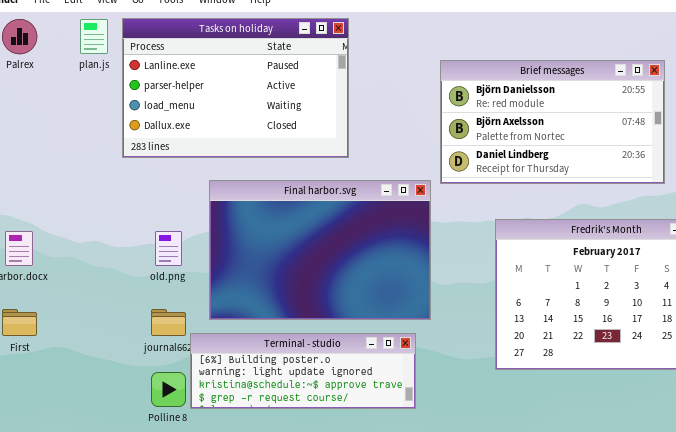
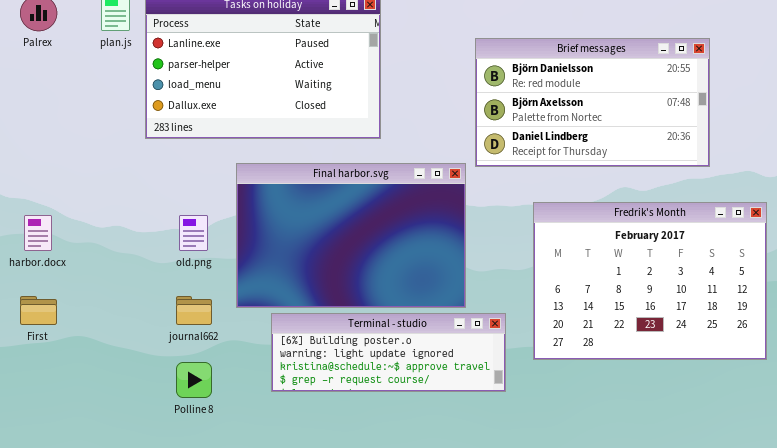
Terminal - studio: [190,333,416,409] -> [271,313,506,392], moved

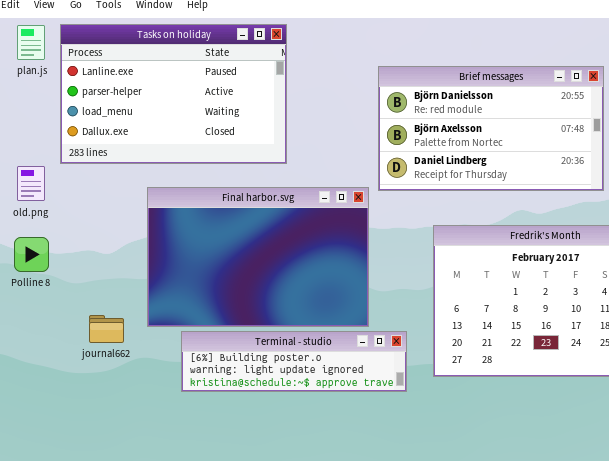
old.png: [179,215,208,251] -> [17,166,45,201], moved
Terminal - studio: [271,313,506,392] -> [181,331,407,392], resized
Polline 8: [176,362,212,398] -> [14,237,49,272], moved

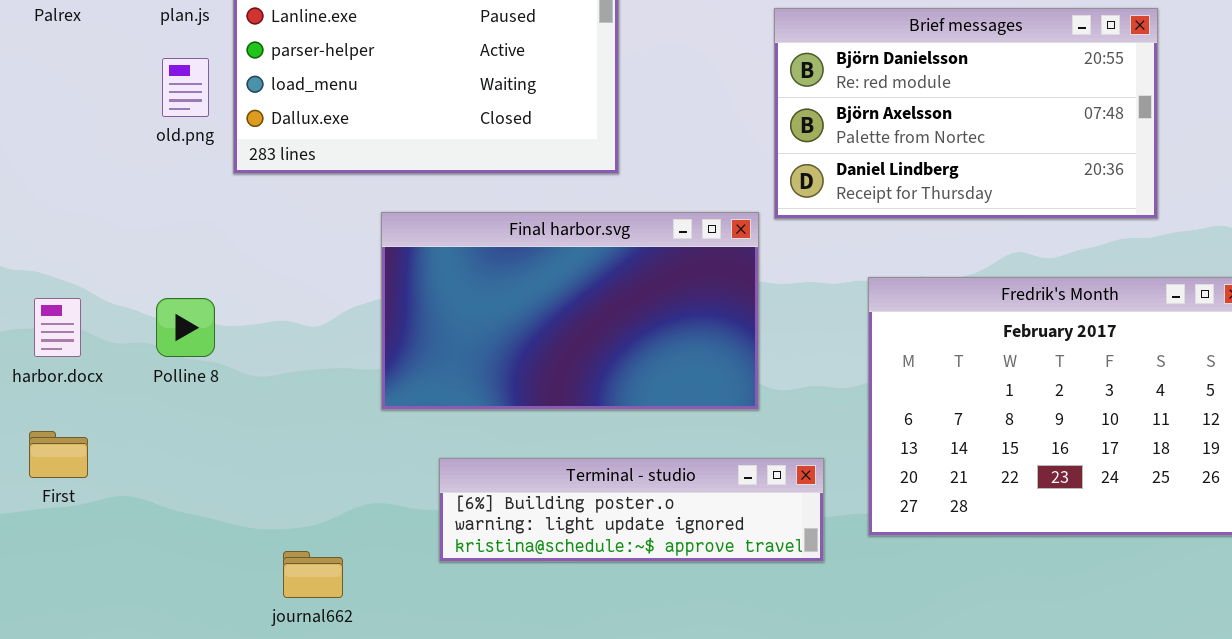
old.png: [17,166,45,201] -> [162,58,209,117], moved
Final harbor.svg: [147,187,369,327] -> [381,212,759,410], resized
journal662: [89,315,124,343] -> [283,551,343,598], moved

